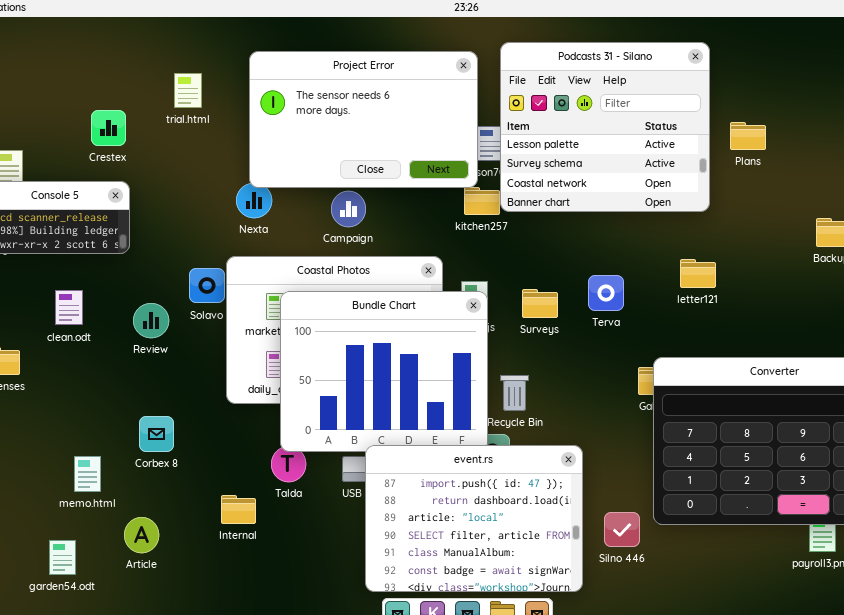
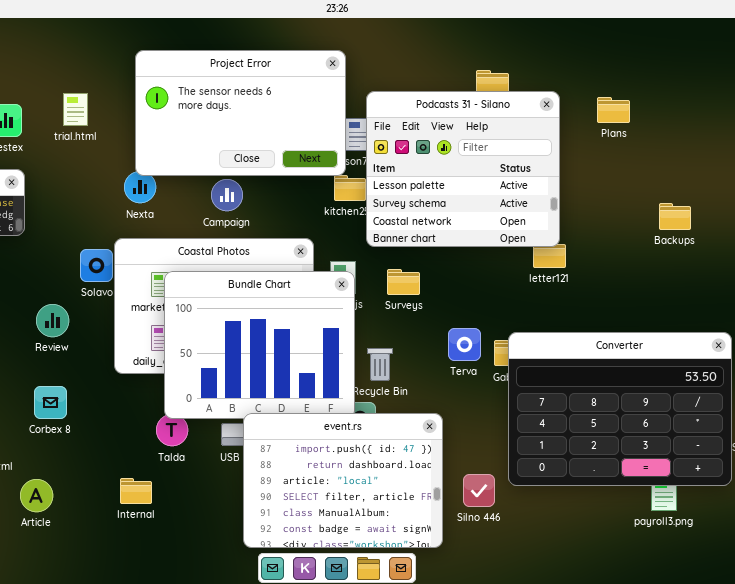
Podcasts 31 - Silano: [500,42,710,212] -> [366,91,560,247], moved
trial.html: [174,73,202,108] -> [63,93,88,126], moved
Plans: [730,122,766,150] -> [597,97,630,123], moved
Terva: [588,275,624,311] -> [448,328,481,361], moved
Review: [133,303,169,338] -> [36,304,69,337], moved
Internal: [221,495,256,524] -> [120,478,152,504], moved

